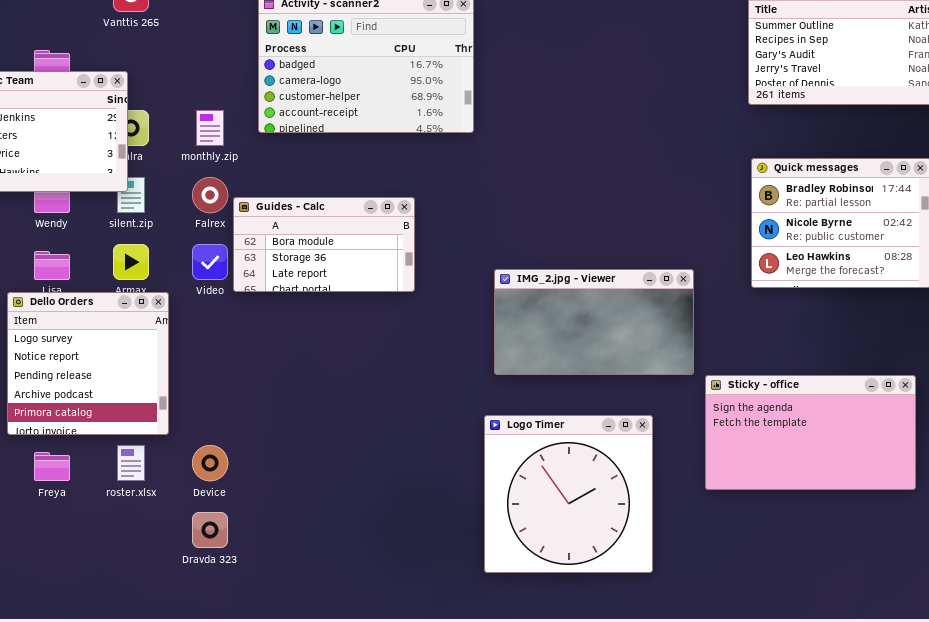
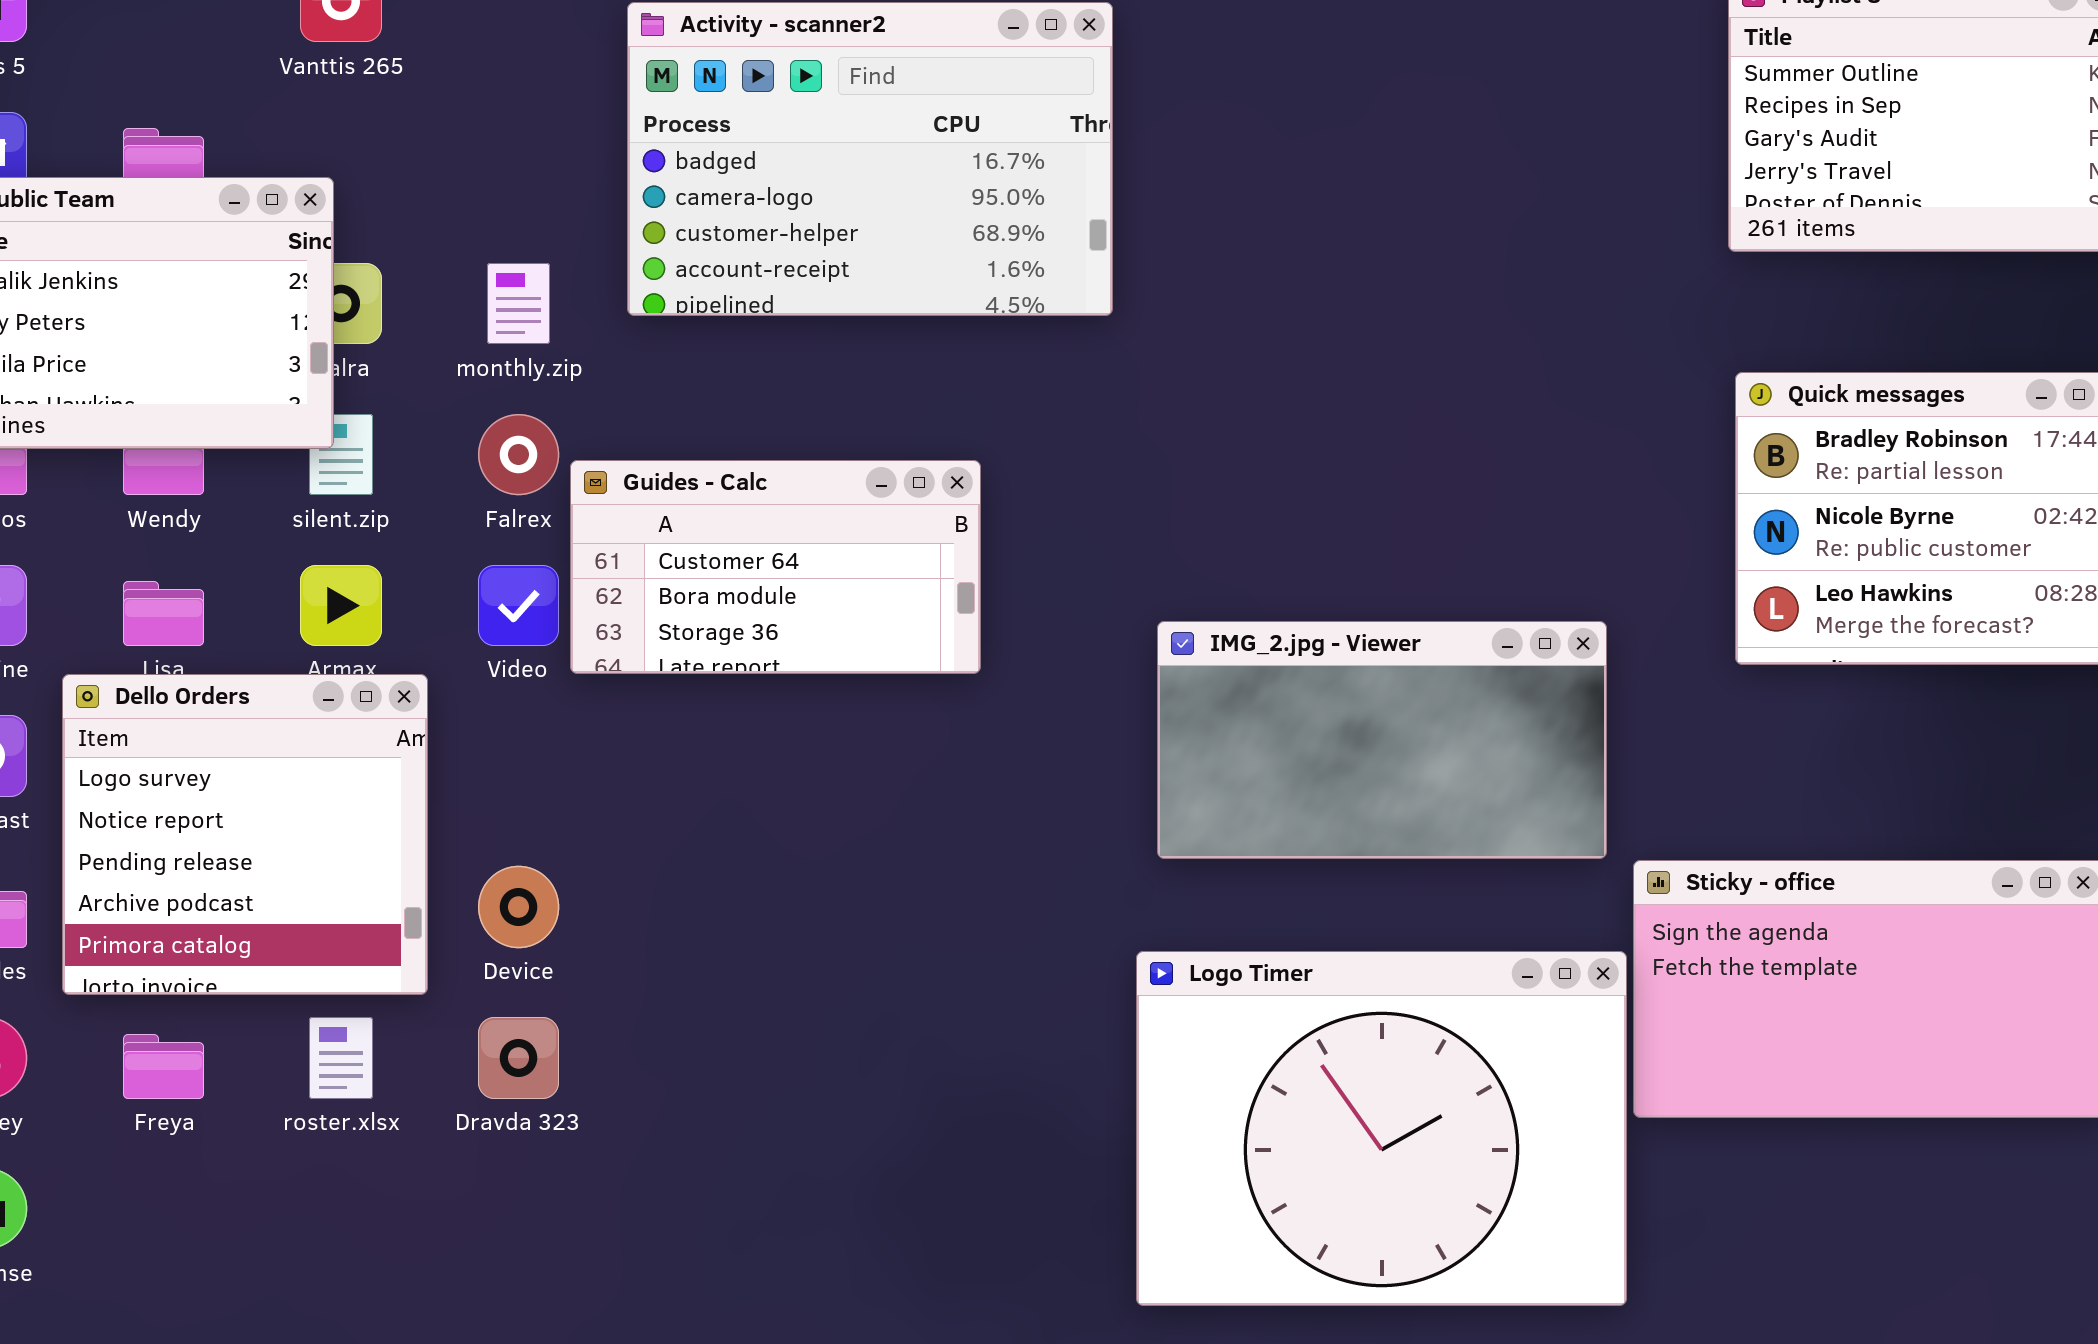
Guides - Calc: [233,197,415,292] -> [570,460,981,674], scrolled up 1 row
Logo Timer: [484,415,653,573] -> [1136,951,1627,1306], resized
Device: [192,445,228,481] -> [478,866,559,948], moved
Dravda 323: [192,512,228,548] -> [478,1017,559,1099], moved

